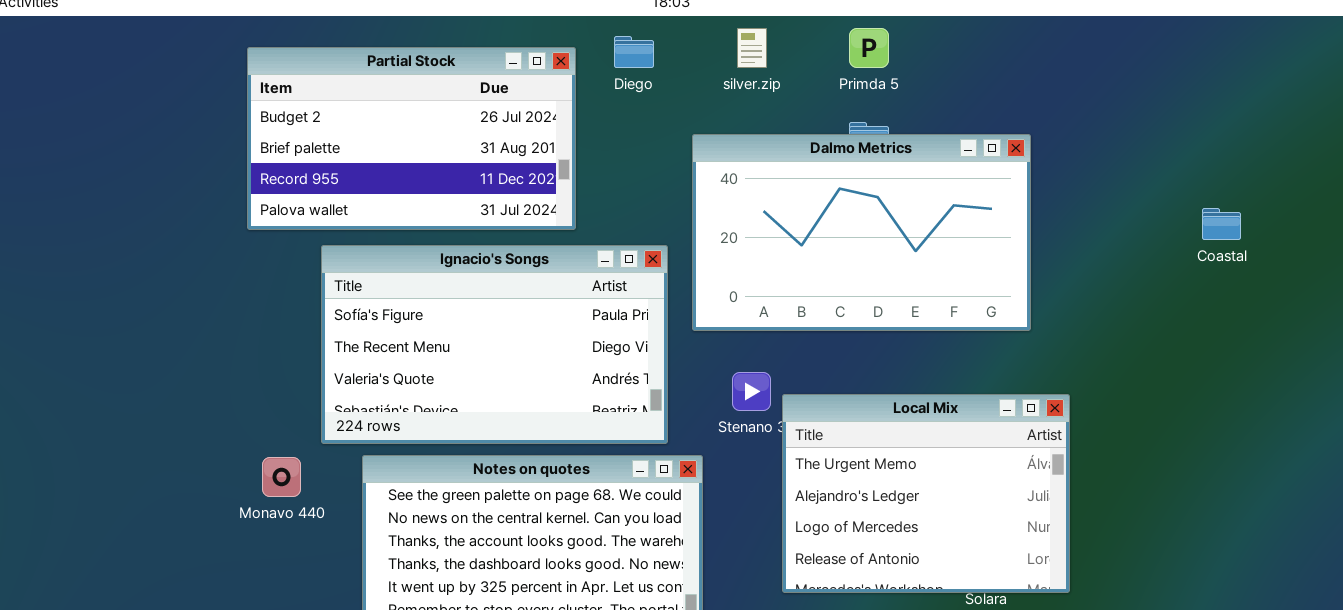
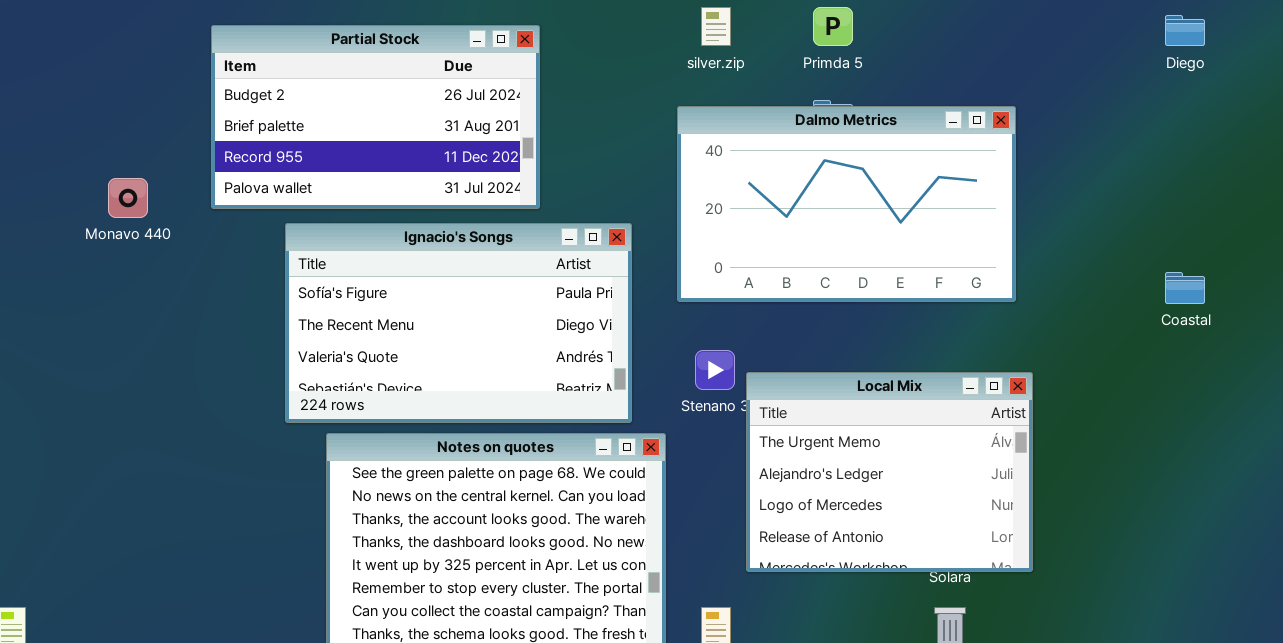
Diego: [614,36,654,68] -> [1165,15,1205,46], moved
Dalmo Metrics: [692,134,1031,331] -> [677,106,1016,302], moved
Coastal: [1202,208,1241,240] -> [1165,272,1205,304], moved
Monavo 440: [262,457,301,497] -> [108,178,148,218], moved

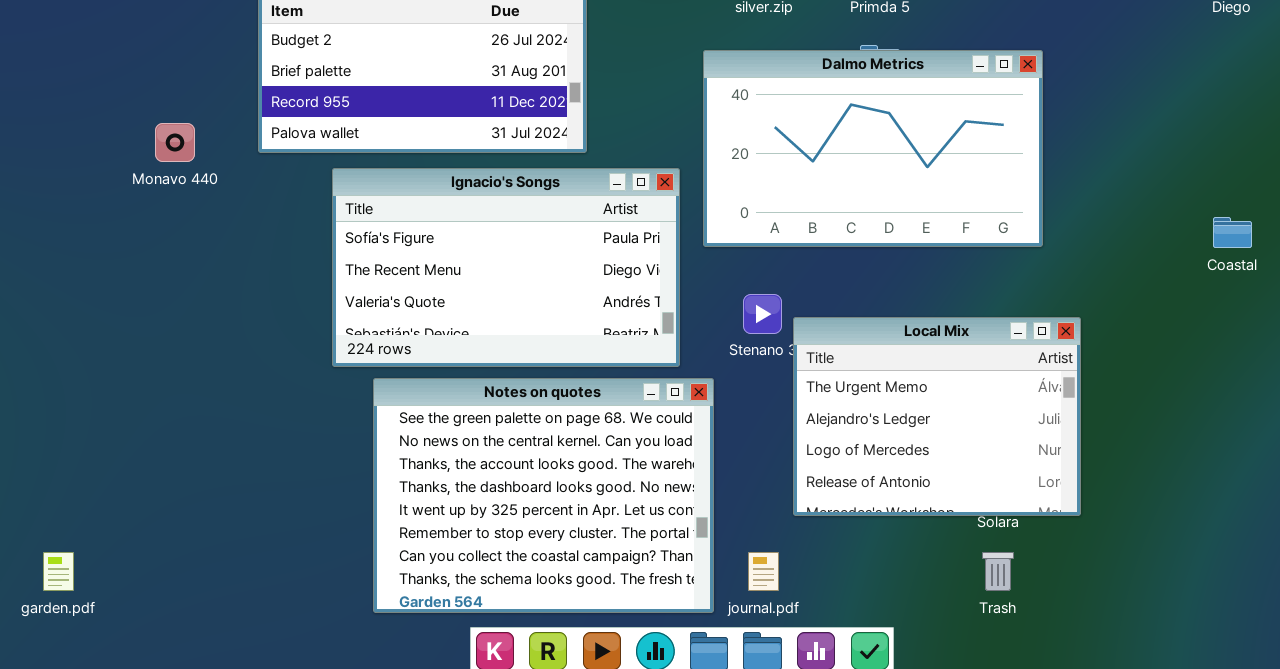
Dalmo Metrics: [677,106,1016,302] -> [703,50,1043,247], moved

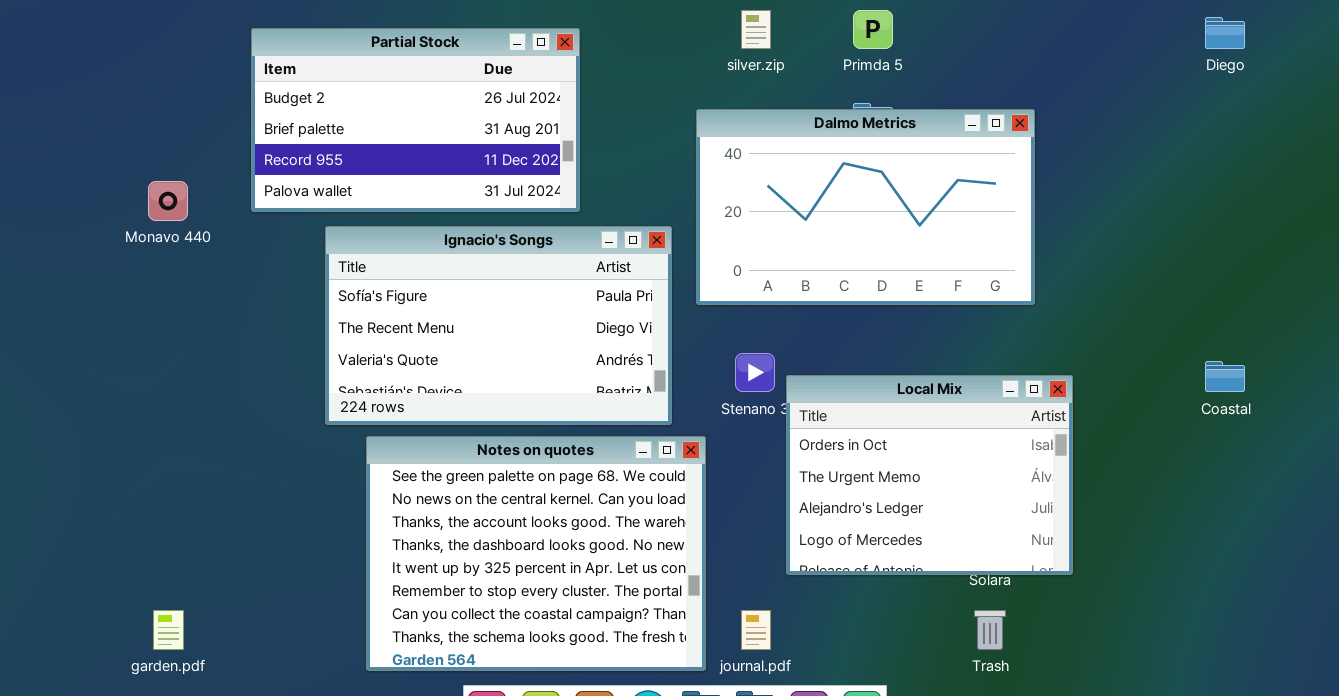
Coastal: [1213,217,1252,248] -> [1205,361,1245,392], moved
Local Mix: [793,317,1081,516] -> [786,375,1073,575], scrolled up 1 row
garden.pdf: [43,552,74,591] -> [153,610,184,650], moved

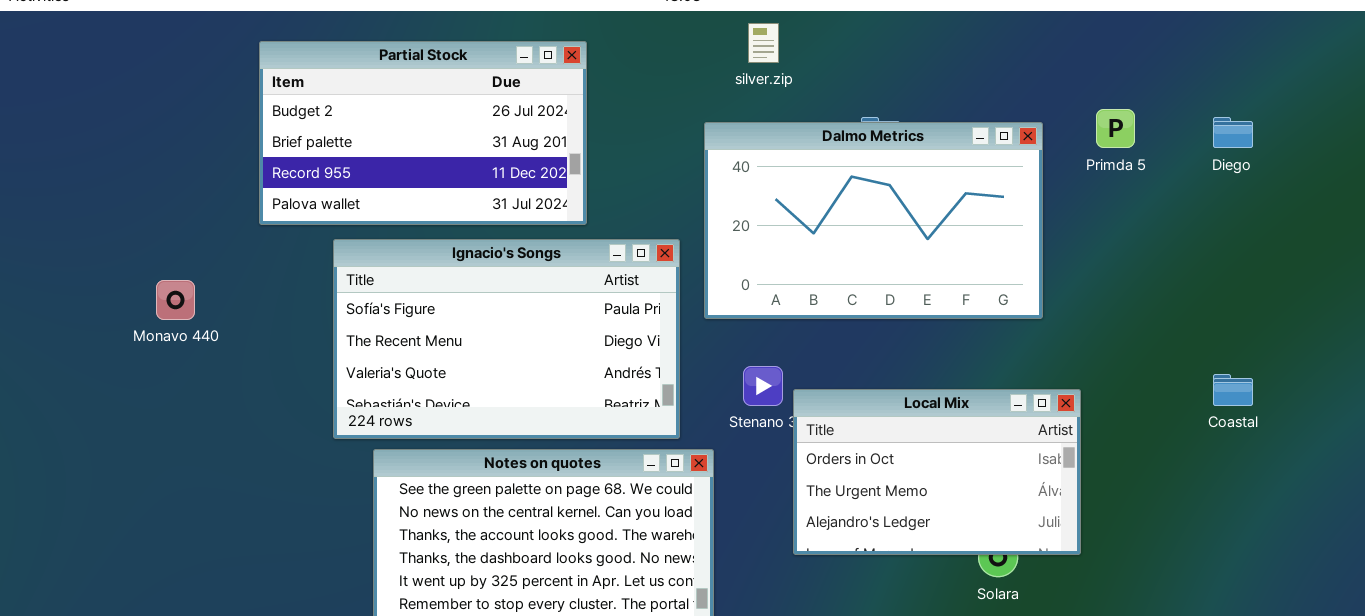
Primda 5: [853,10,893,49] -> [1096,109,1135,148], moved
Diego: [1205,17,1245,49] -> [1213,117,1253,148], moved
Monavo 440: [148,181,188,221] -> [156,280,195,320], moved
Local Mix: [786,375,1073,575] -> [793,389,1081,555], resized

